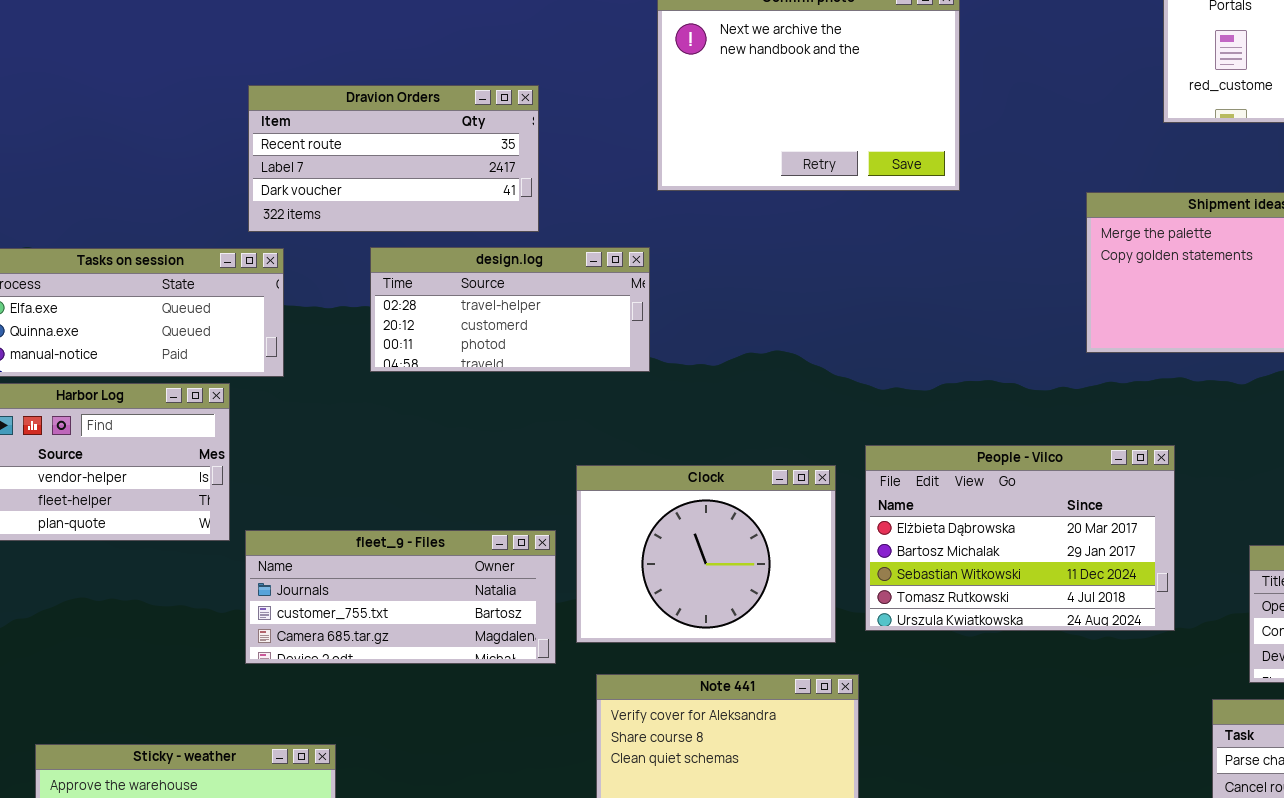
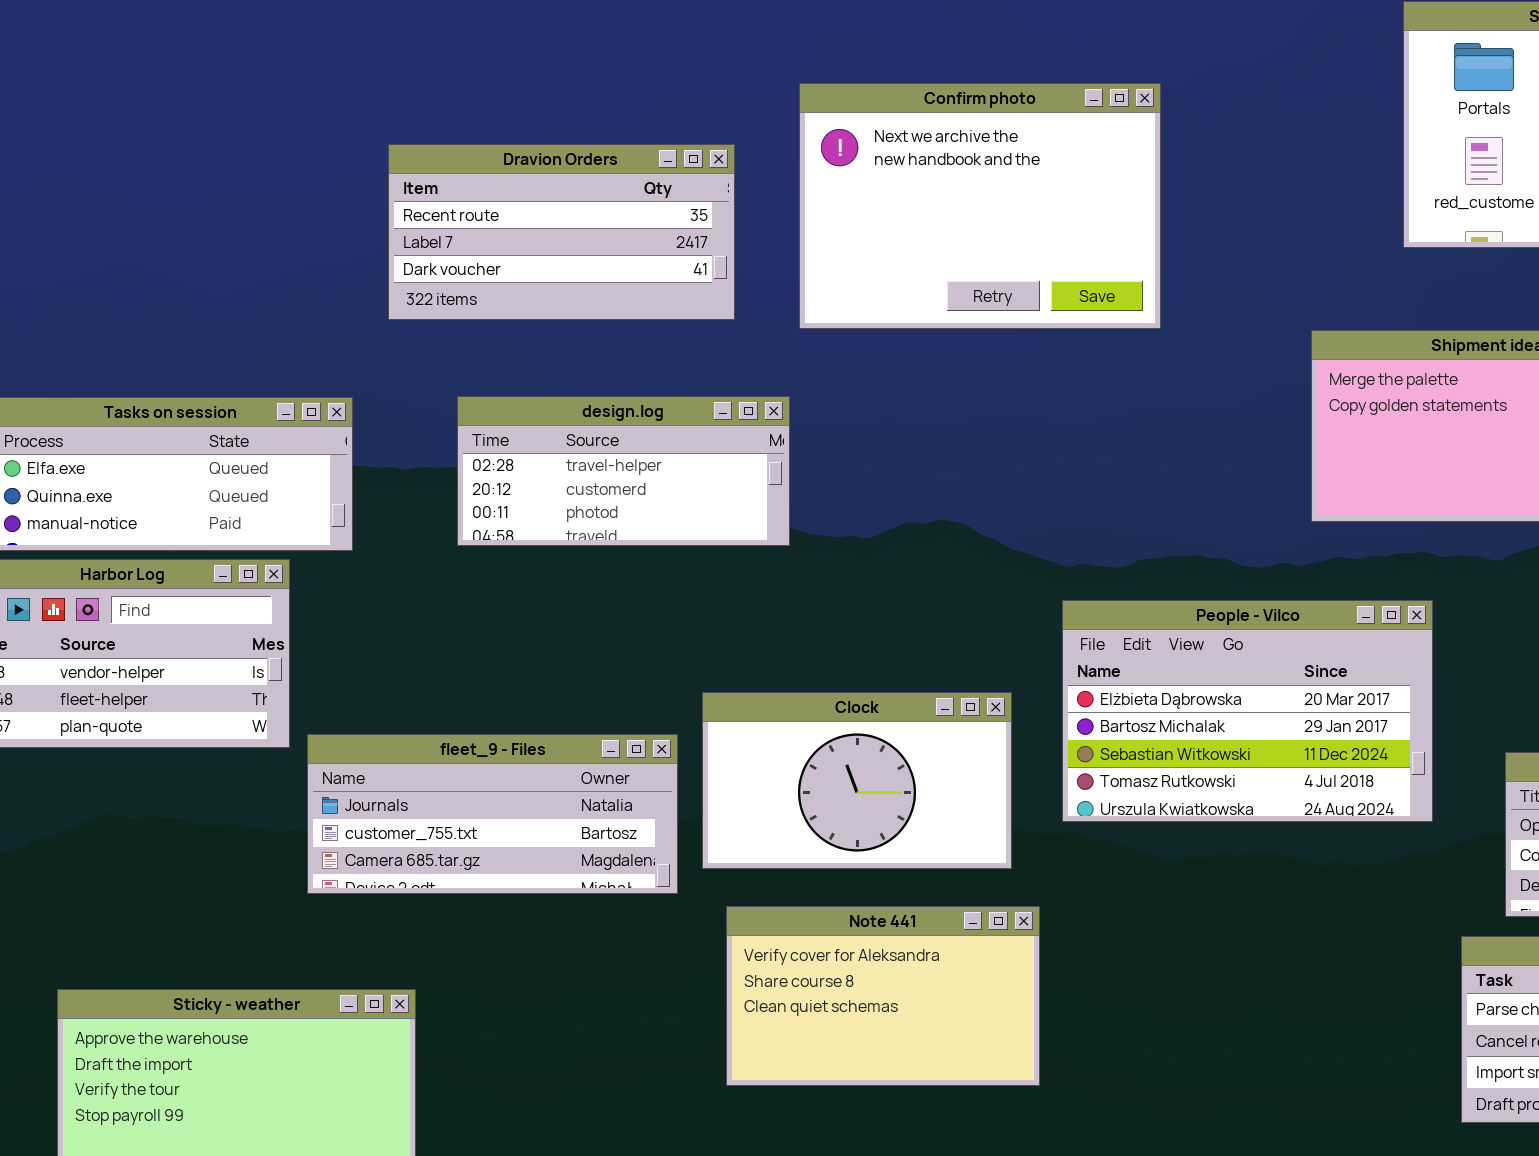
Dravion Orders: [248,85,539,232] -> [388,144,735,320], moved
People - Vilco: [865,445,1175,631] -> [1062,600,1433,822], moved
Clock: [576,465,836,643] -> [702,692,1012,869], resized

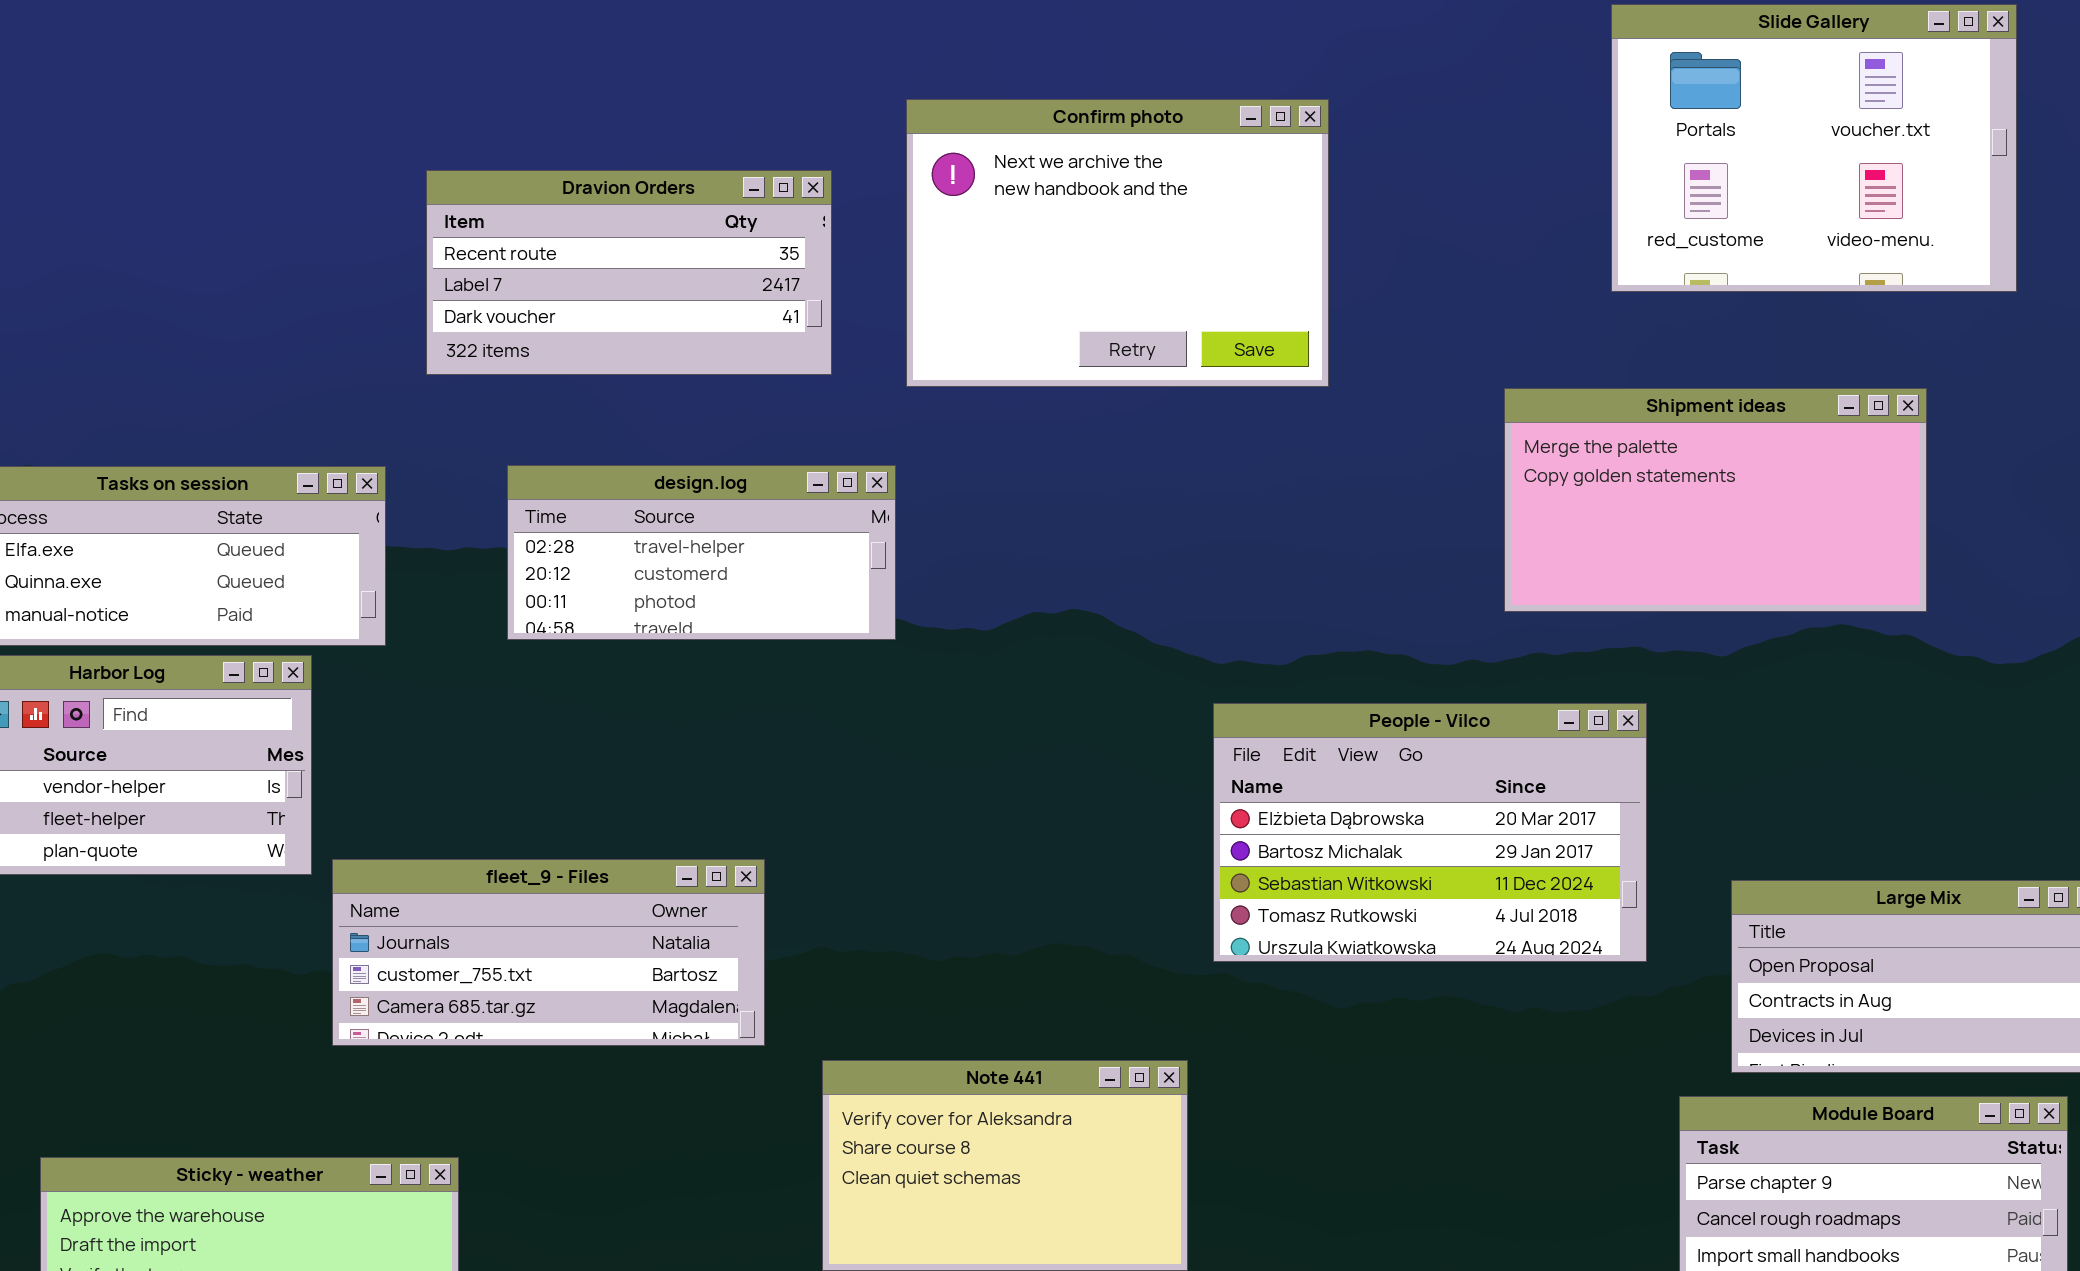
Clock: [702,692,1012,869] -> none, closed

